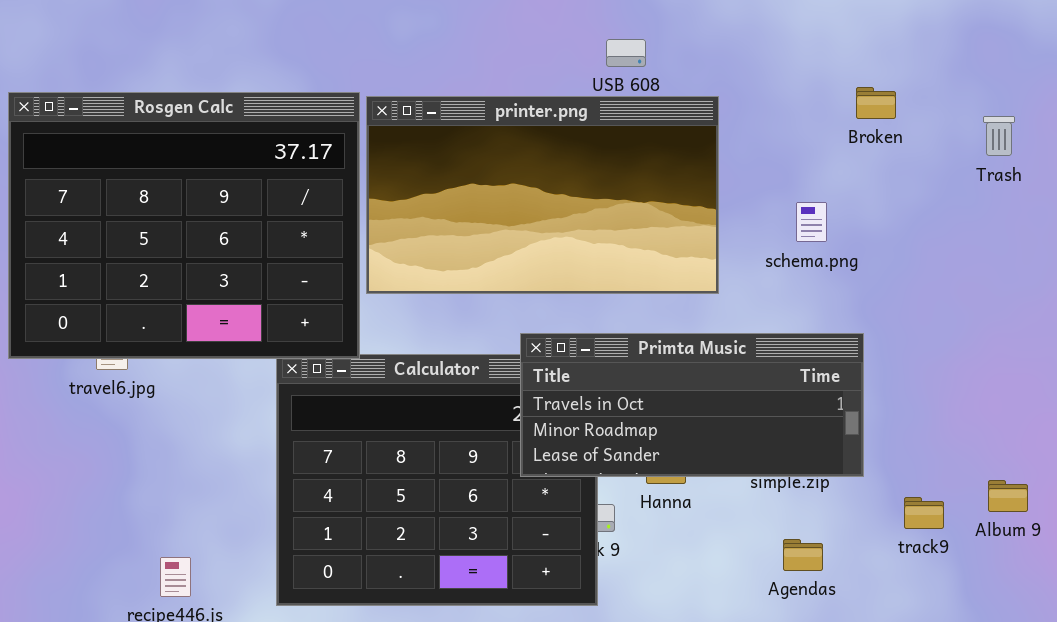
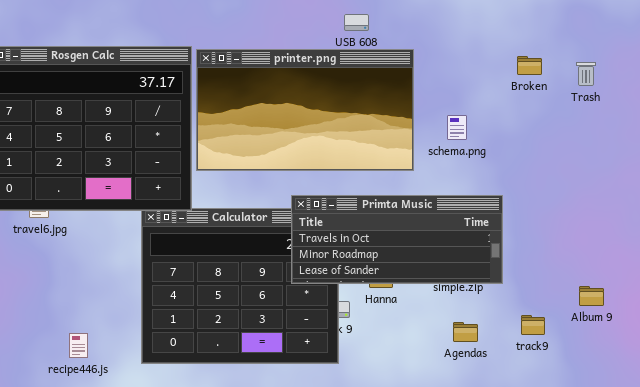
Broken: [856,87,896,119] -> [517,56,542,75], moved
schema.png: [796,202,827,242] -> [447,115,467,140], moved
track9: [904,497,944,529] -> [521,315,545,335], moved

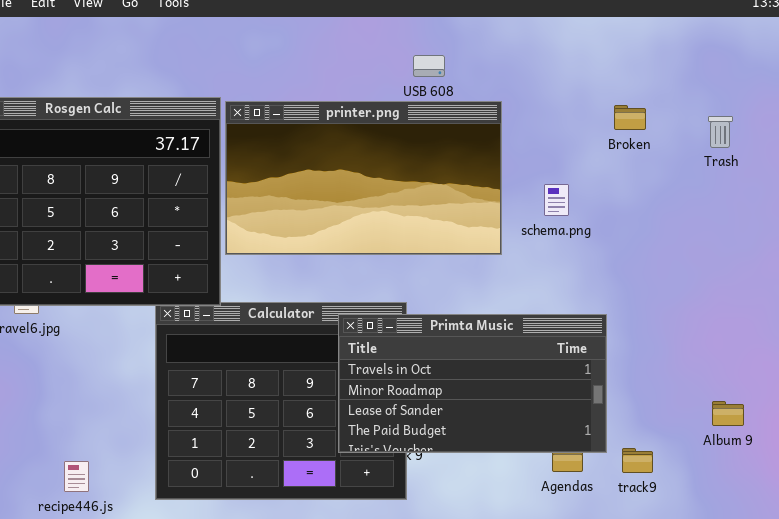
Broken: [517,56,542,75] -> [614,105,646,130], moved
Primta Music: [291,195,503,284] -> [338,314,607,453], moved, resized
track9: [521,315,545,335] -> [622,448,653,473], moved

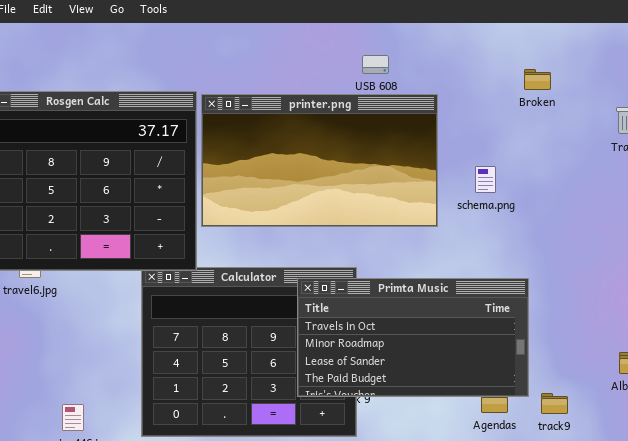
Broken: [614,105,646,130] -> [524,69,551,90], moved

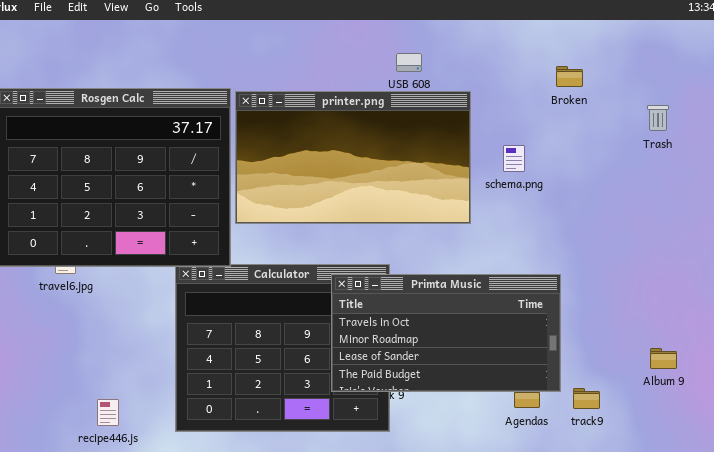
schema.png: [475,166,496,193] -> [503,145,525,172], moved

